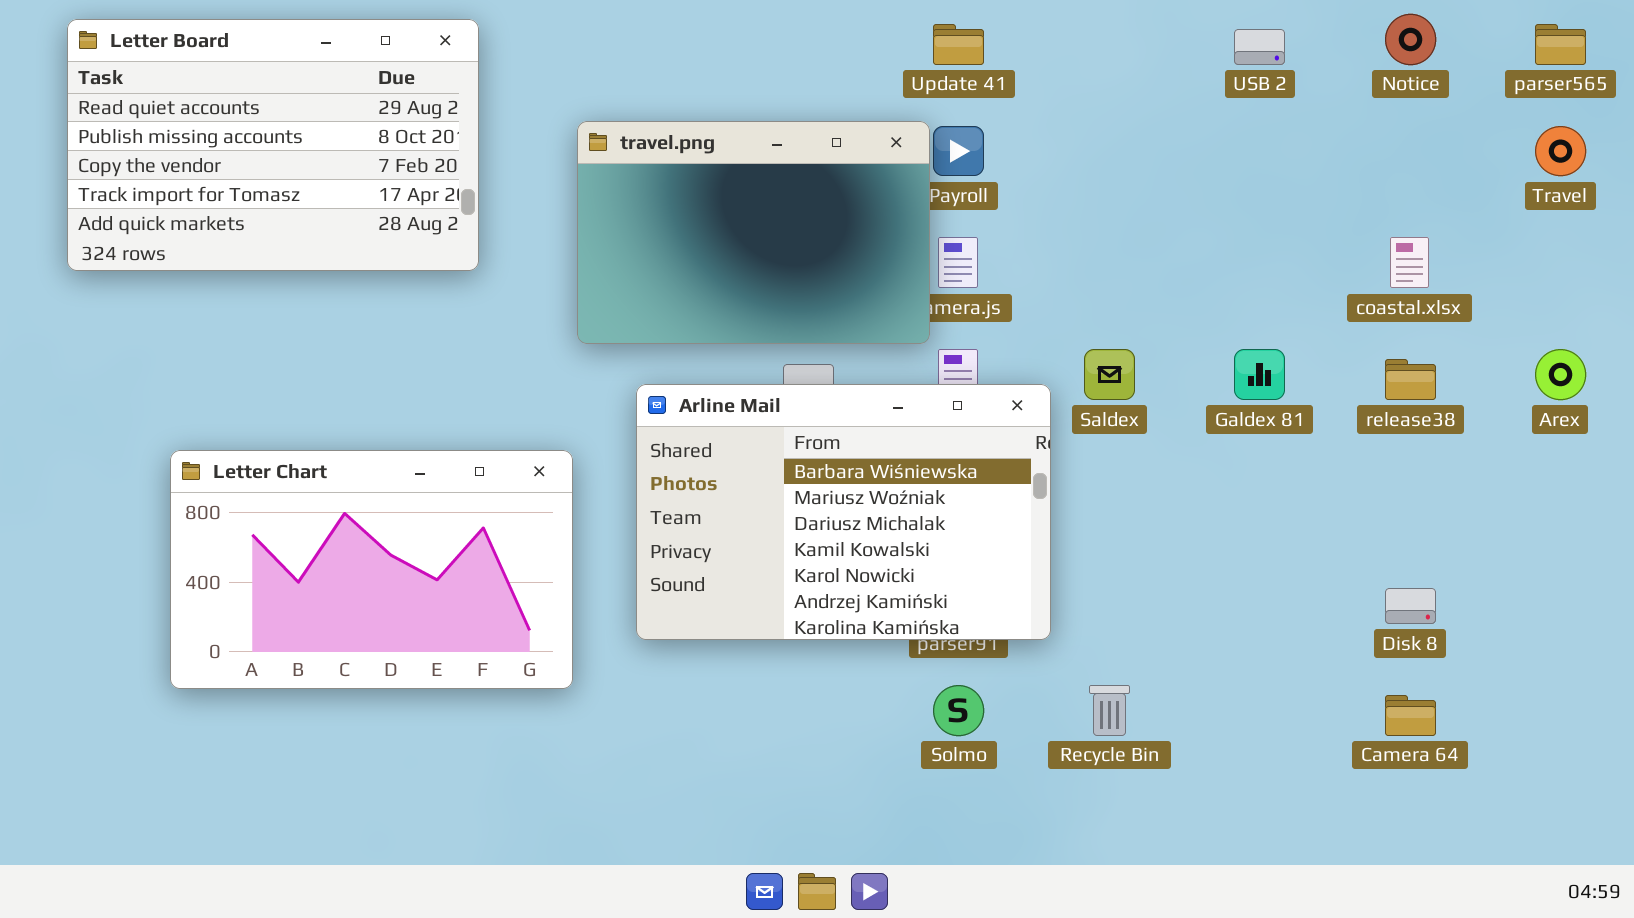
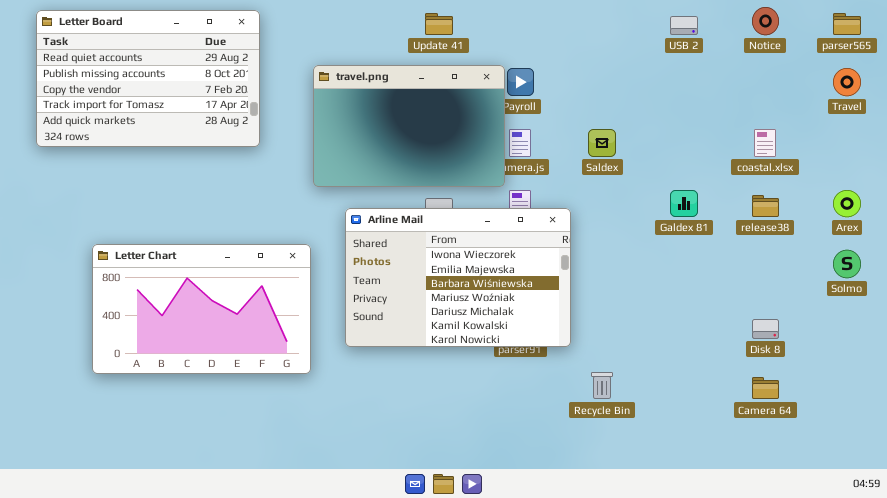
Update 41: [933,24,984,65] -> [425,13,453,35], moved
Saldex: [1084,349,1135,400] -> [588,129,616,157], moved
Arline Mail: [636,384,1051,640] -> [345,208,571,347], scrolled up 2 rows
Solmo: [933,685,984,736] -> [833,250,861,278], moved

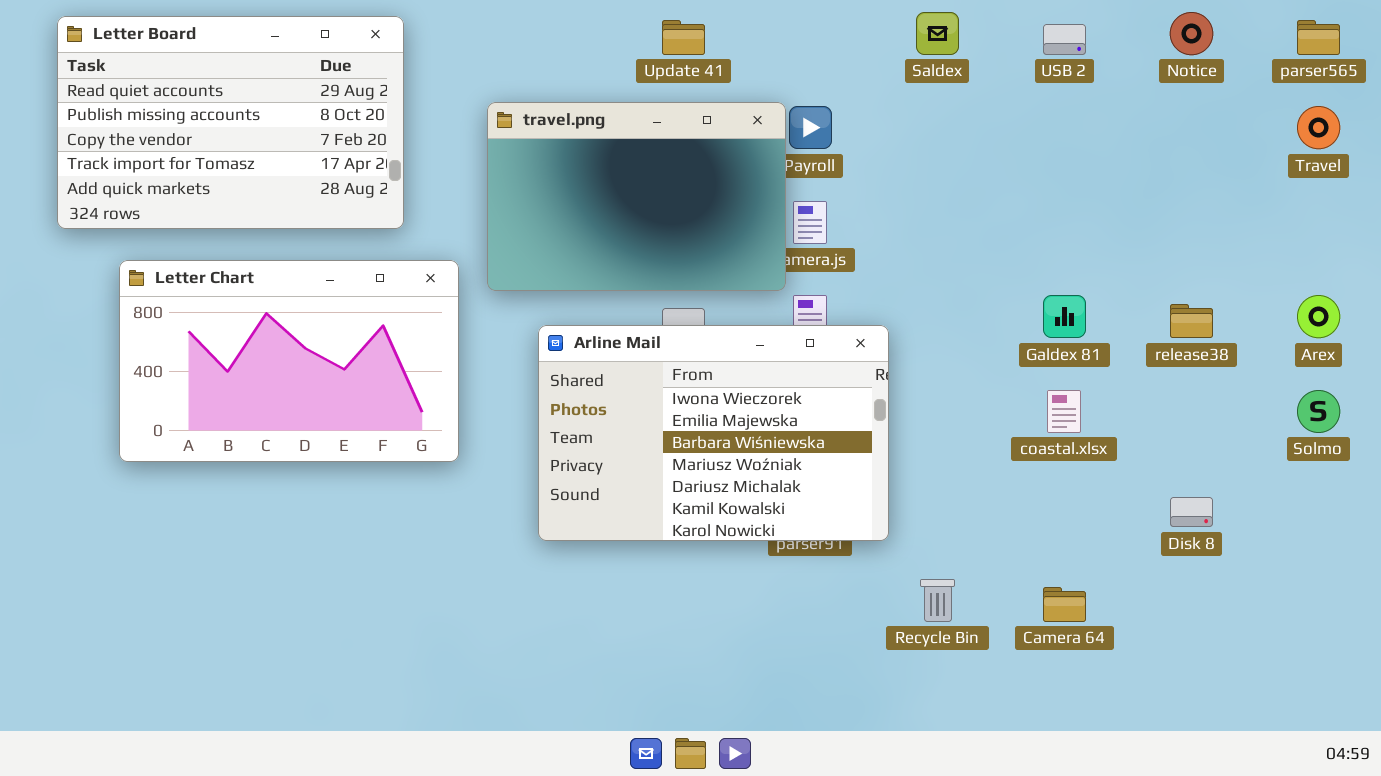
Saldex: [588,129,616,157] -> [916,12,959,55], moved
coastal.xlsx: [754,129,776,157] -> [1047,390,1081,433], moved
Letter Chart: [92,244,311,374] -> [119,260,459,462], moved
Camera 64: [752,377,779,399] -> [1043,587,1086,622], moved

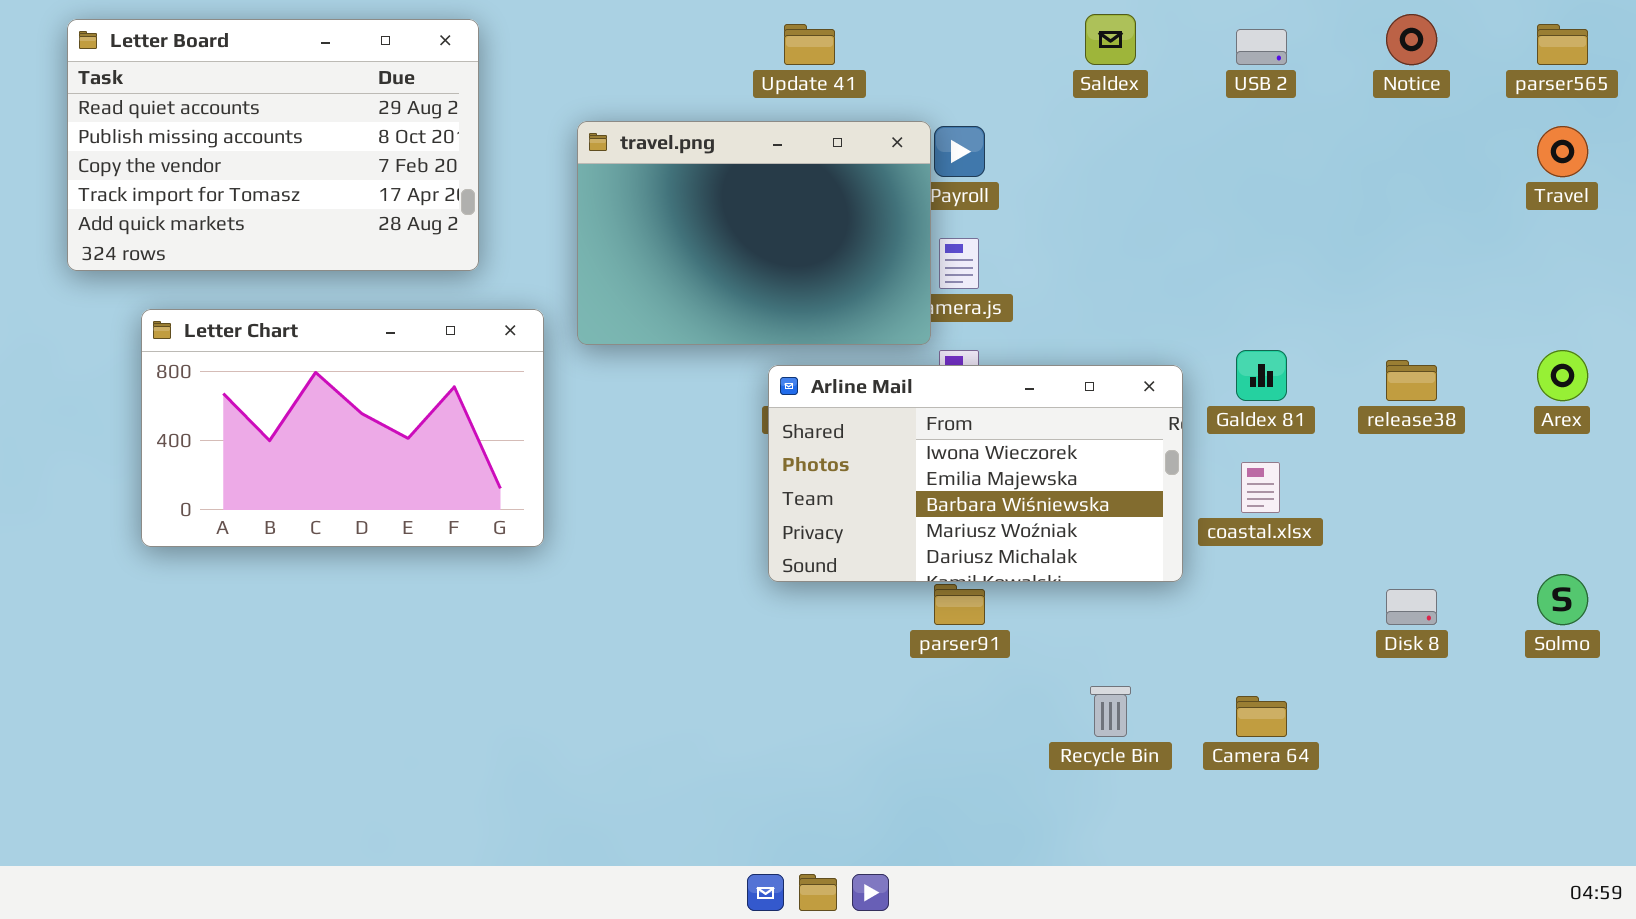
Arline Mail: [538,325,889,541] -> [768,365,1183,582], moved, resized
Solmo: [1297,390,1340,433] -> [1537,574,1588,625], moved

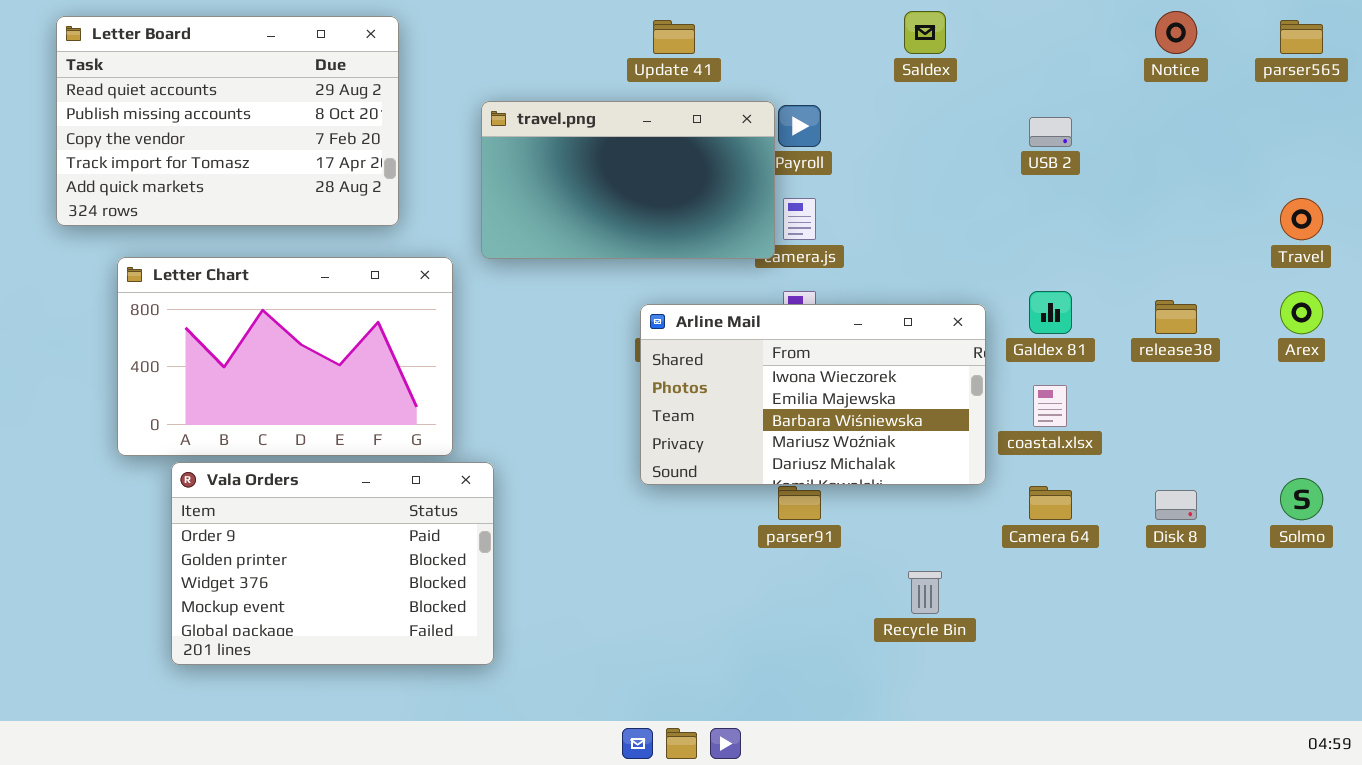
USB 2: [1236,29,1287,65] -> [1029,117,1072,147], moved
travel.png: [577,121,931,345] -> [481,101,775,259], resized
Travel: [1537,126,1588,177] -> [1280,198,1323,240], moved
Vala Orders: none -> [171,462,494,665], opened
Camera 64: [1236,696,1287,737] -> [1029,486,1072,520], moved

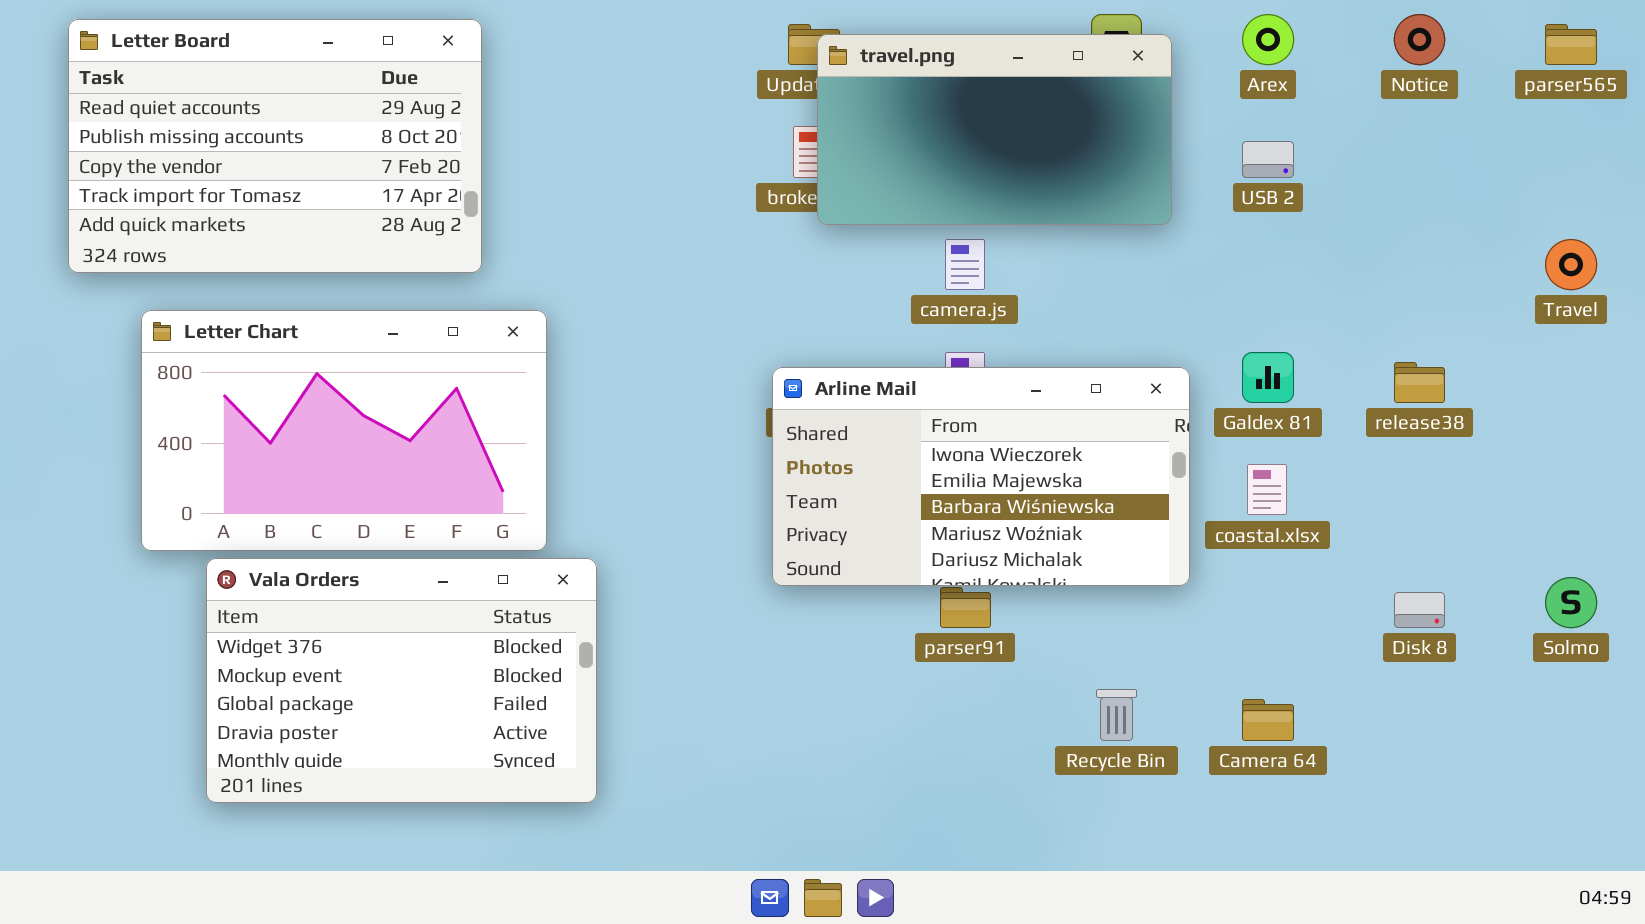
travel.png: [481,101,775,259] -> [817,34,1172,225], moved
Arex: [1280,291,1323,334] -> [1242,14,1294,65], moved
Vala Orders: [171,462,494,665] -> [206,558,597,803], scrolled down 2 rows
Camera 64: [1029,486,1072,520] -> [1242,699,1294,741], moved

